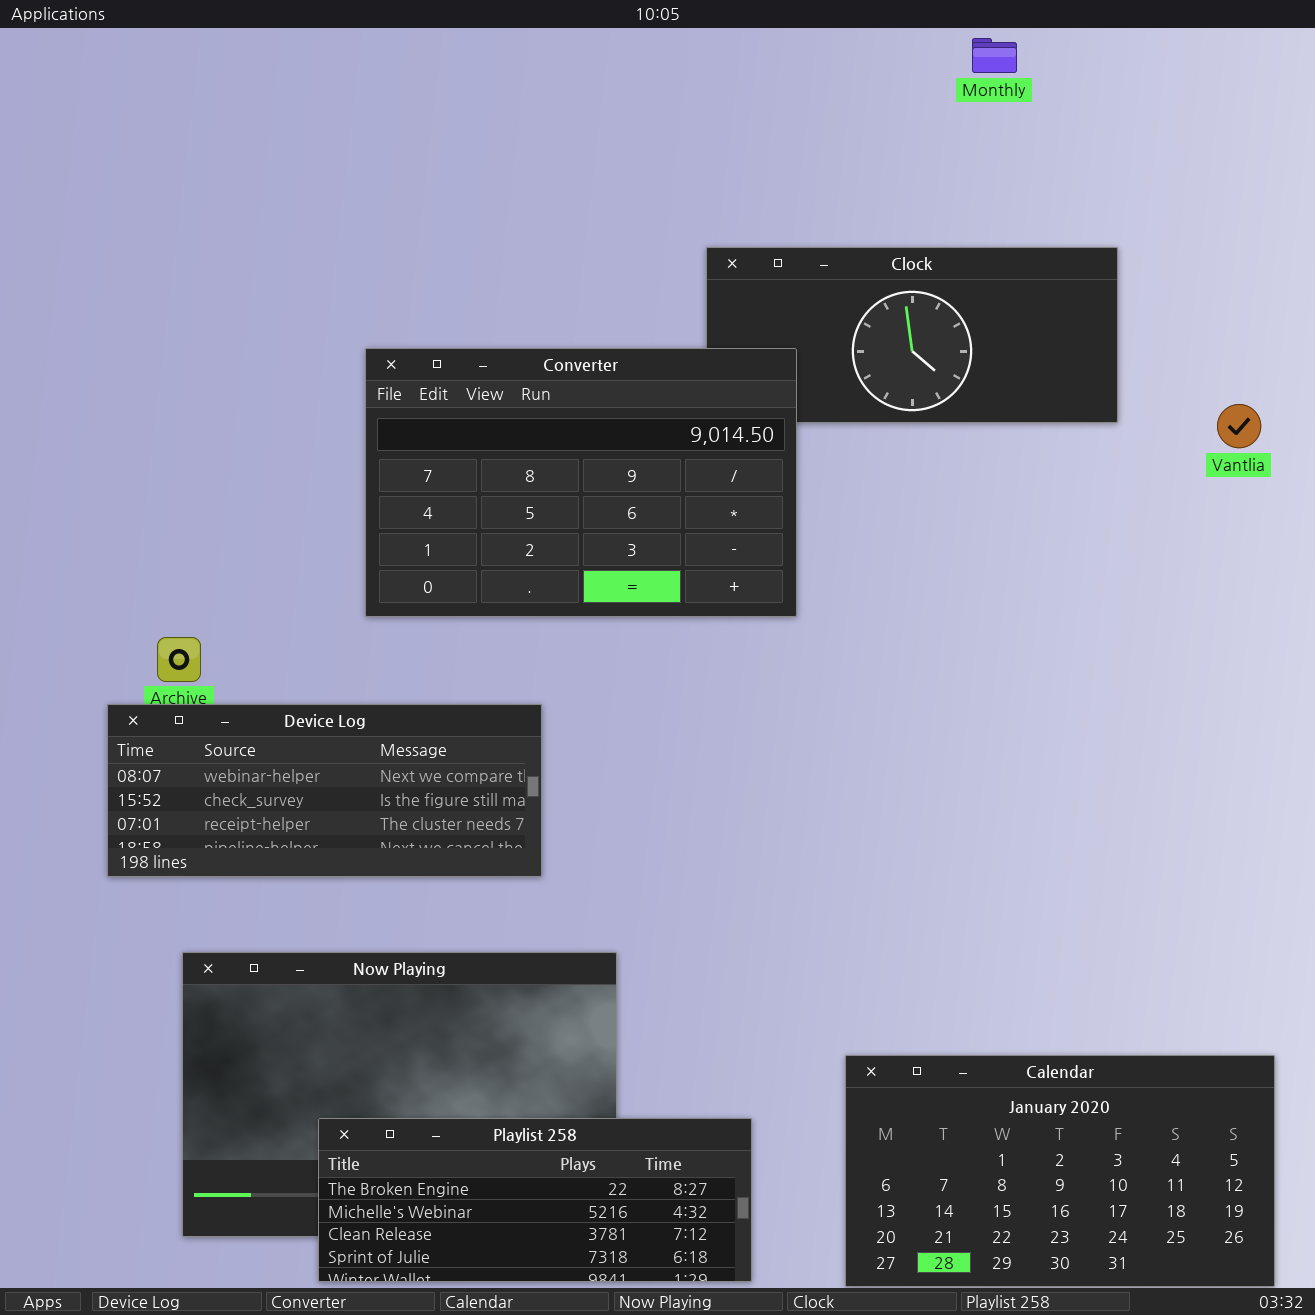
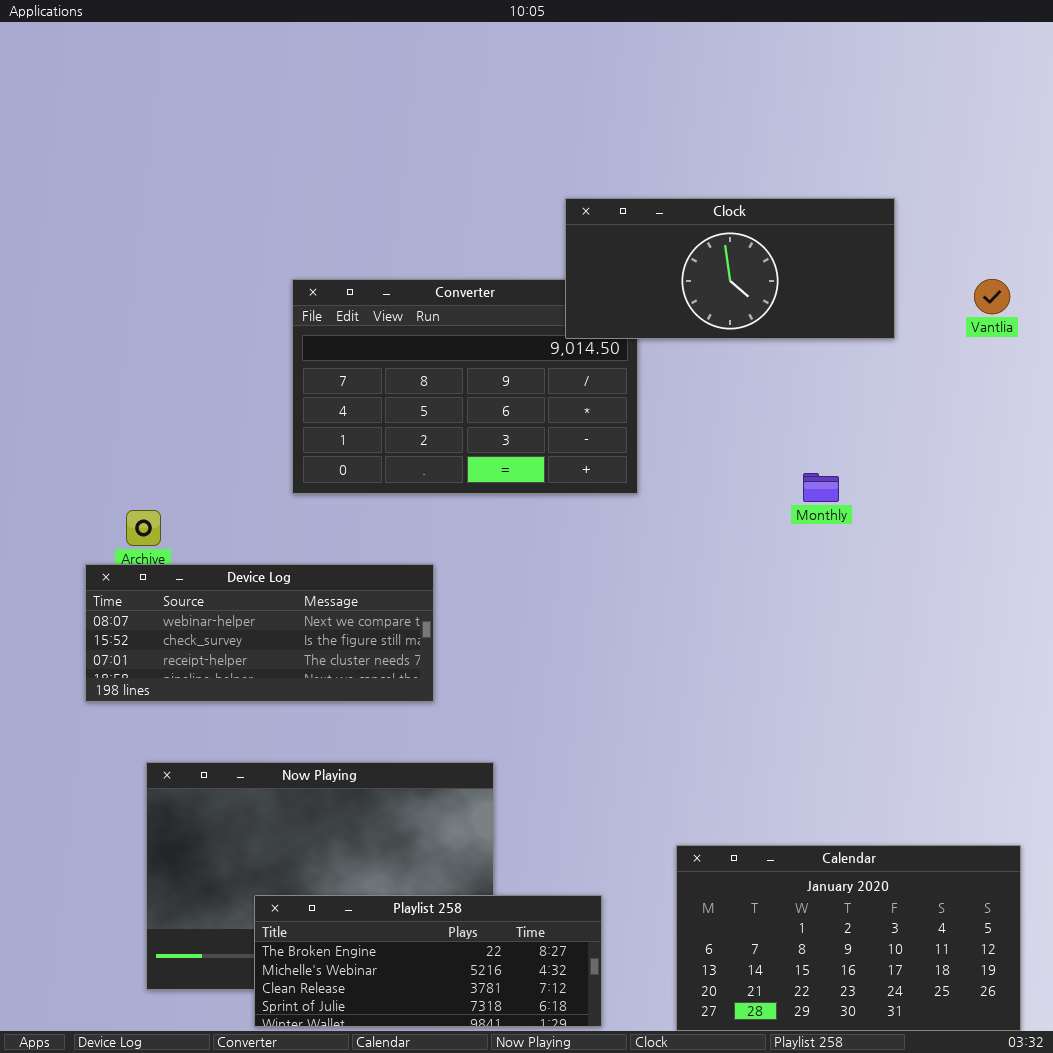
Monthly: [972,38,1017,73] -> [803,473,839,502], moved
Clock: [706,247,1118,423] -> [565,198,895,339], raised
Vantlia: [1217,404,1261,448] -> [974,279,1010,314], moved

